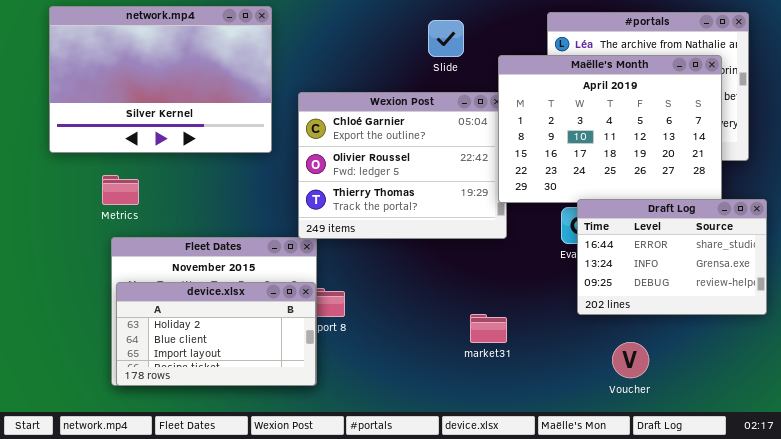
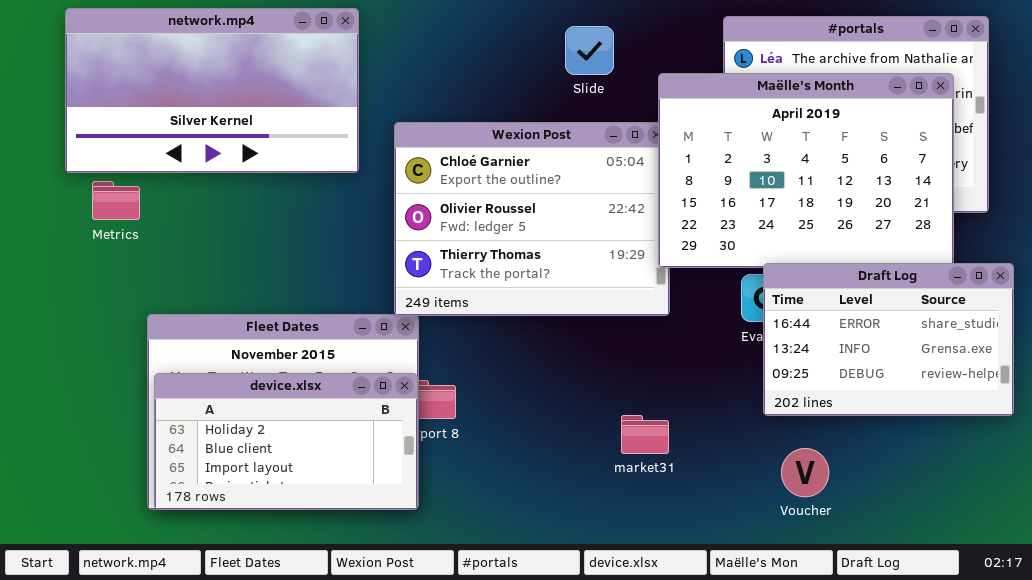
network.mp4: [49,6,272,153] -> [65,8,359,173], resized
Metrics: [102,175,139,205] -> [92,181,140,220], moved
Voucher: [612,342,649,378] -> [781,448,829,497], moved

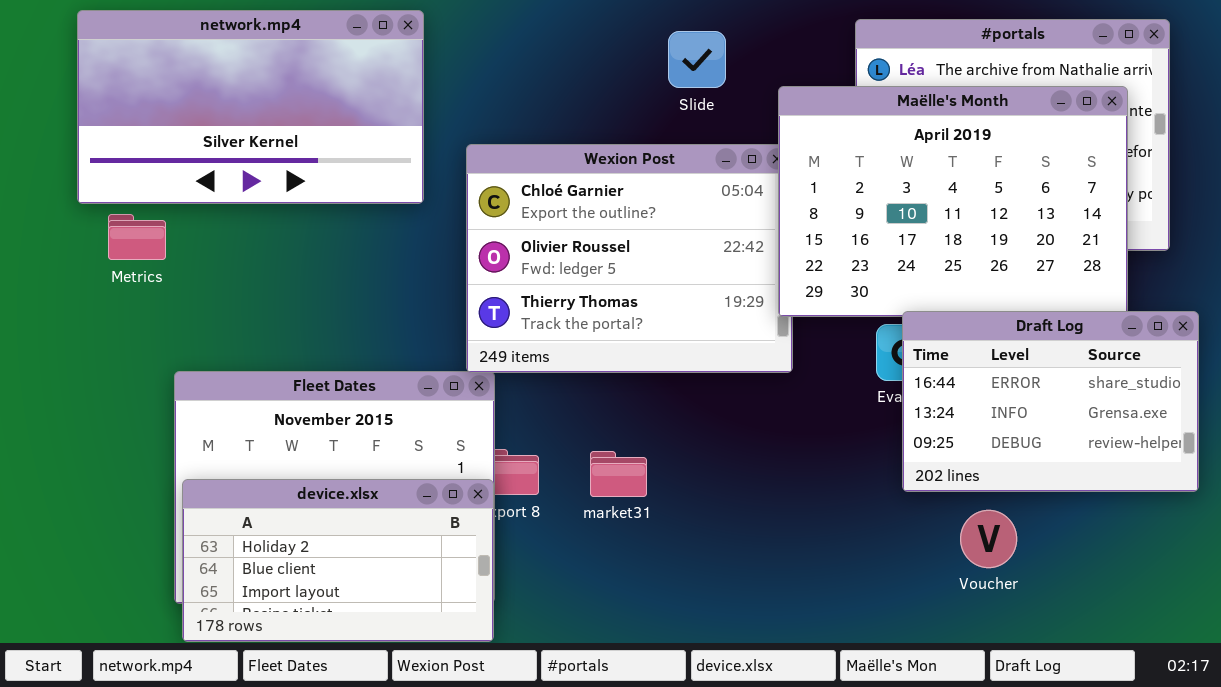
device.xlsx: [154,373,418,510] -> [182,479,494,642], moved
market31: [621,415,669,454] -> [590,451,647,497], moved
Voucher: [781,448,829,497] -> [960,510,1017,568], moved

